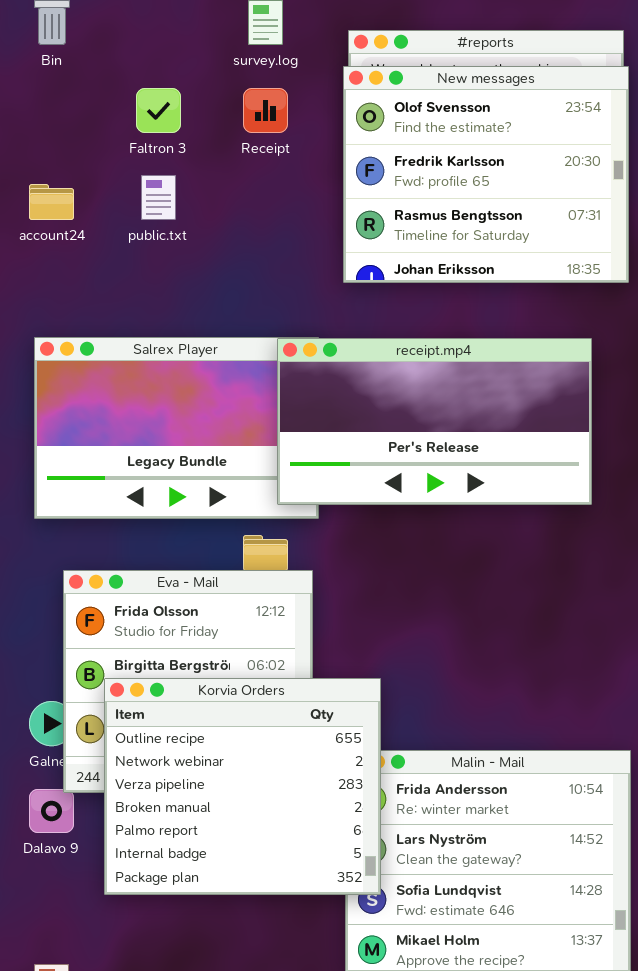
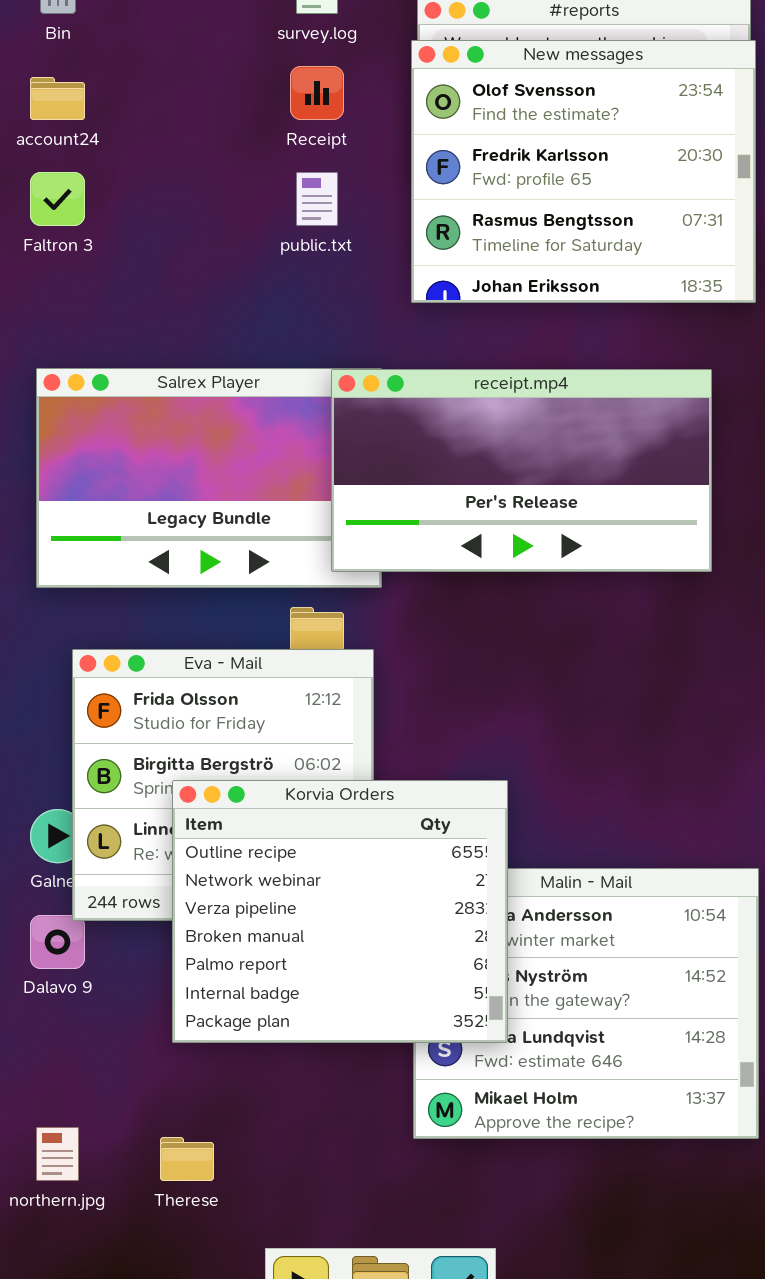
Faltron 3: [136,88,181,133] -> [30,172,85,226], moved
public.txt: [141,175,176,220] -> [296,172,338,226], moved
account24: [29,184,74,220] -> [30,77,85,120], moved
Korvia Orders: [104,678,381,895] -> [172,780,508,1043], moved

